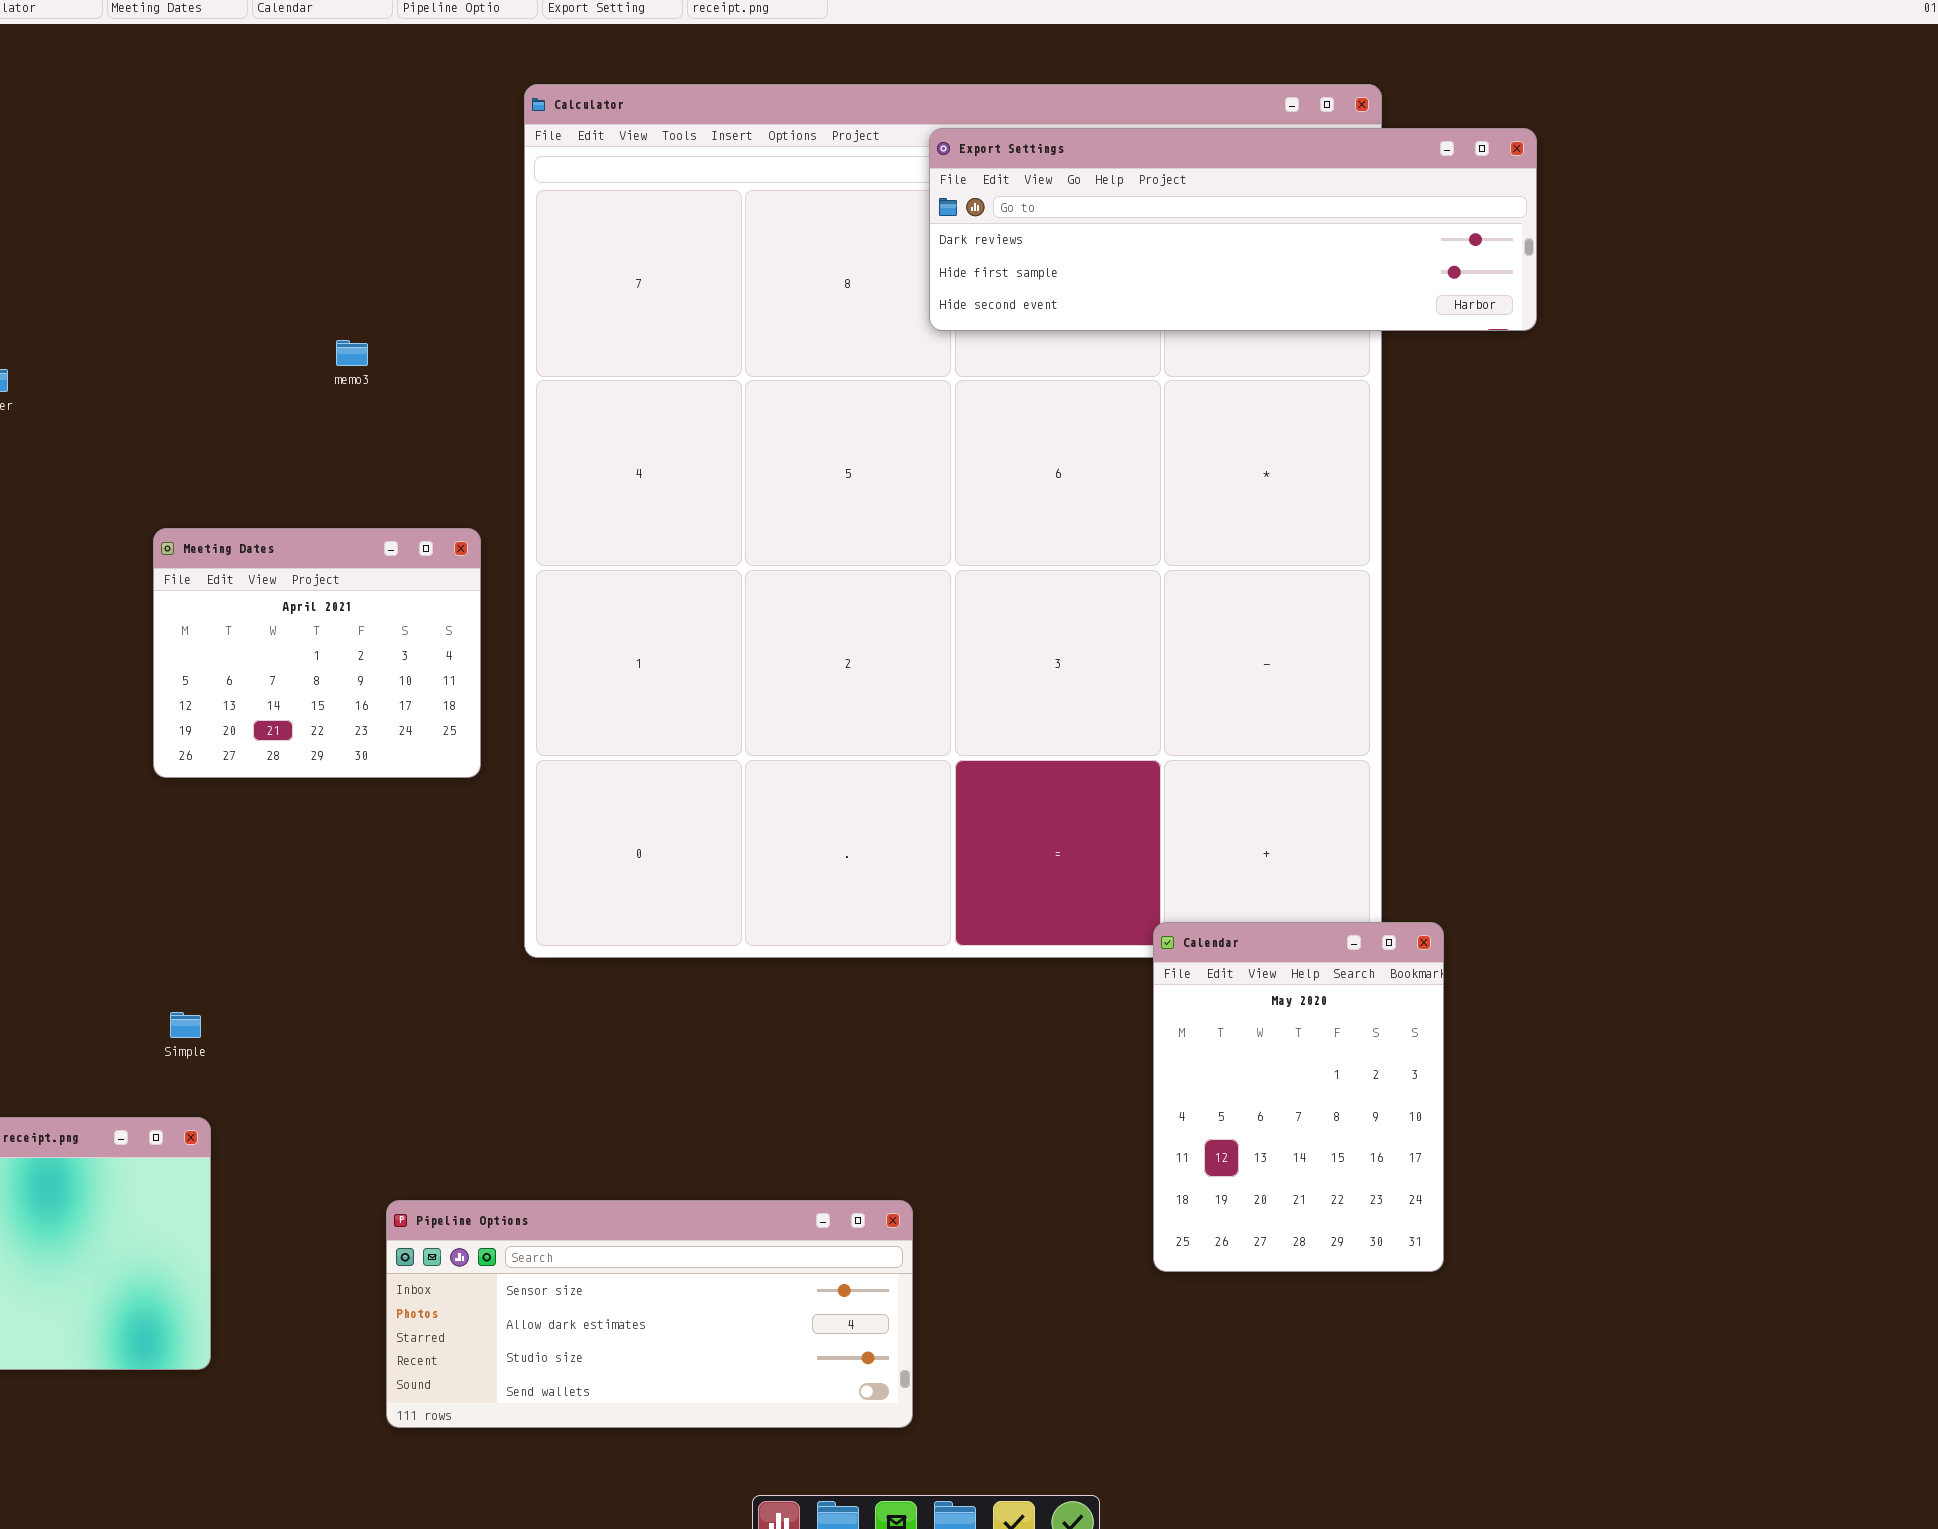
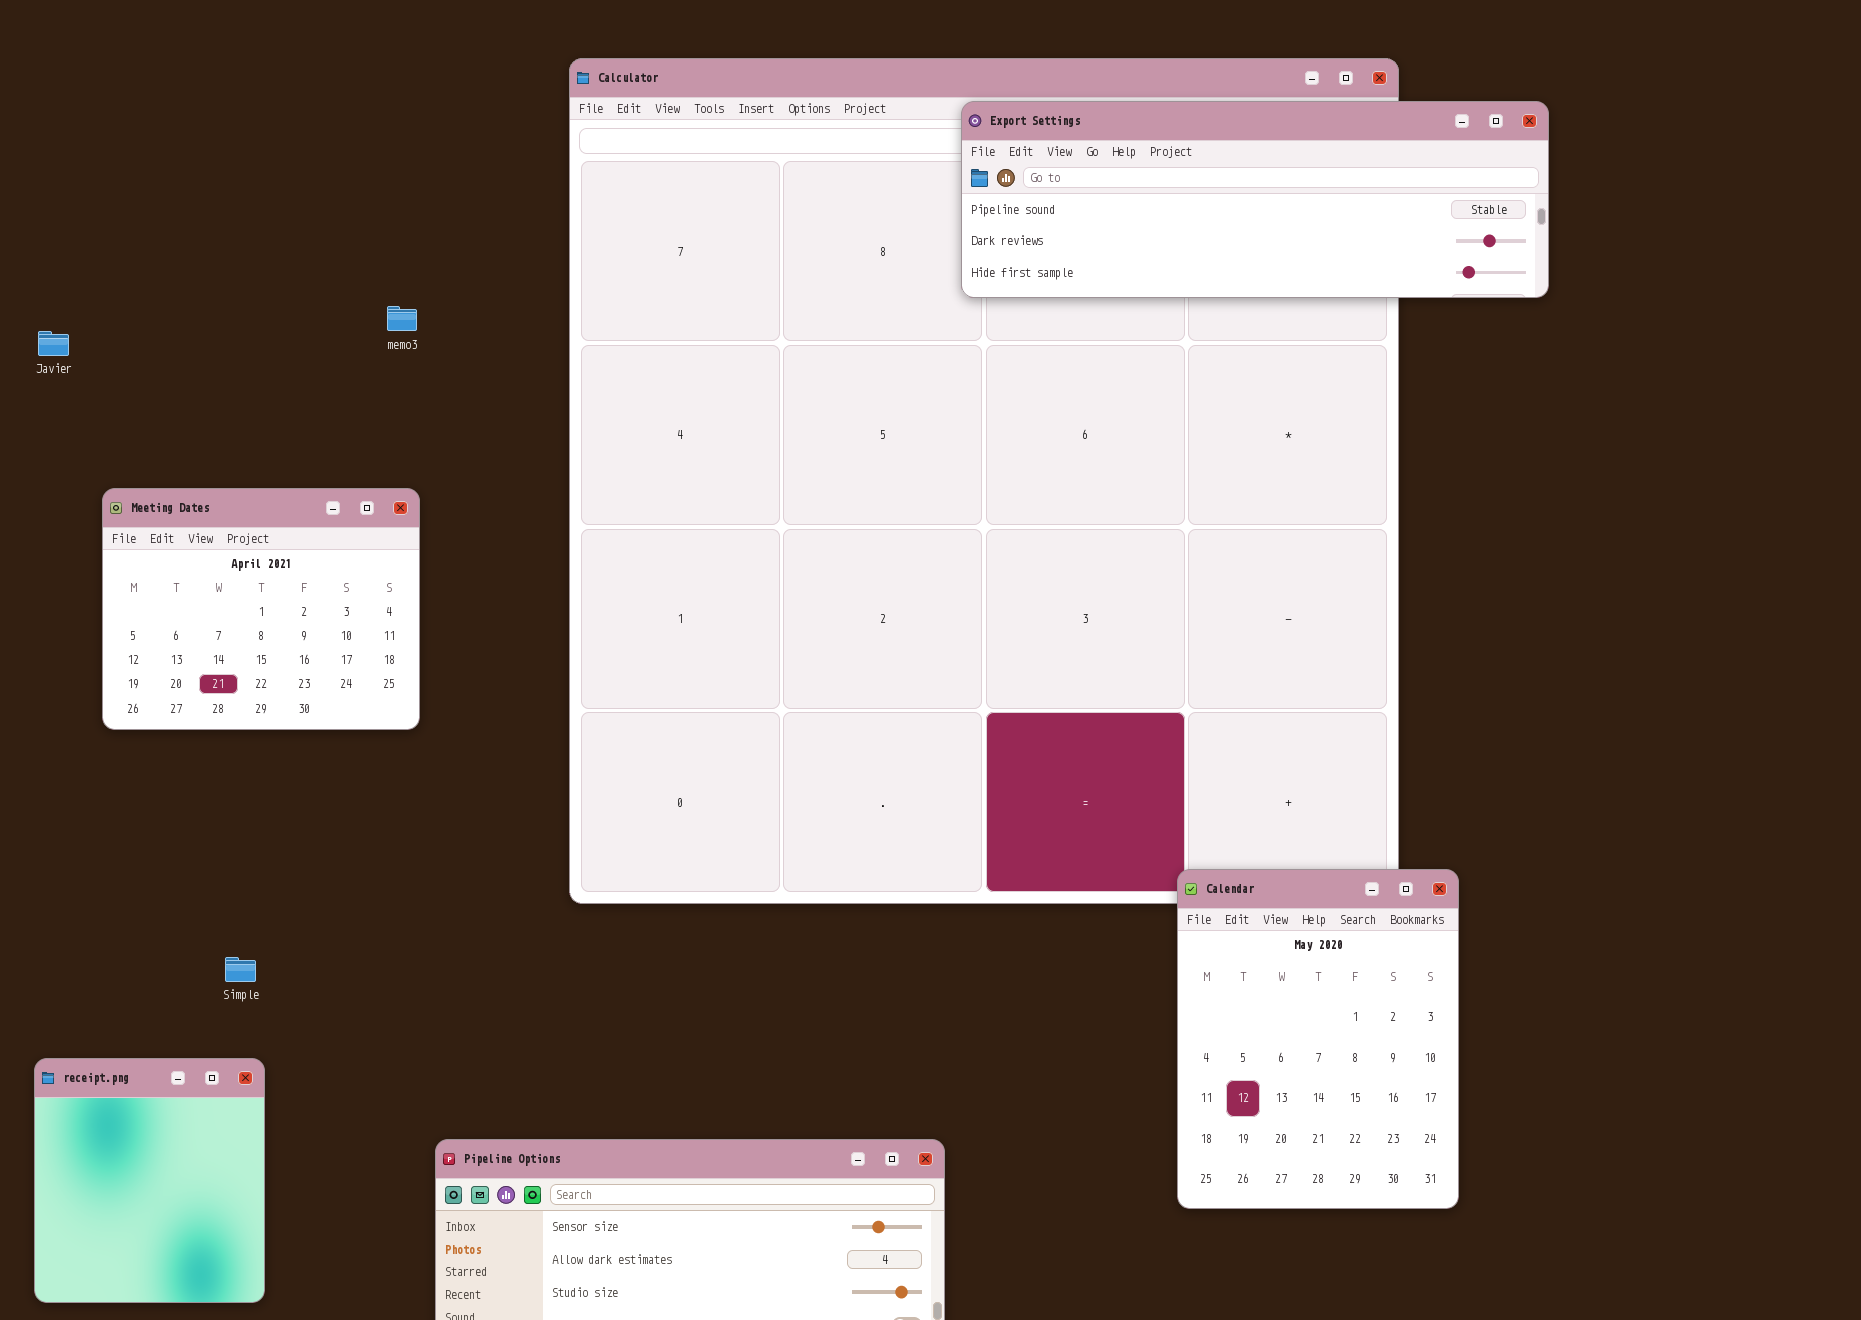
Export Settings: [929,128,1537,331] -> [961,101,1549,298], scrolled up 1 row
Meeting Dates: [153,528,481,778] -> [102,488,420,730], moved

